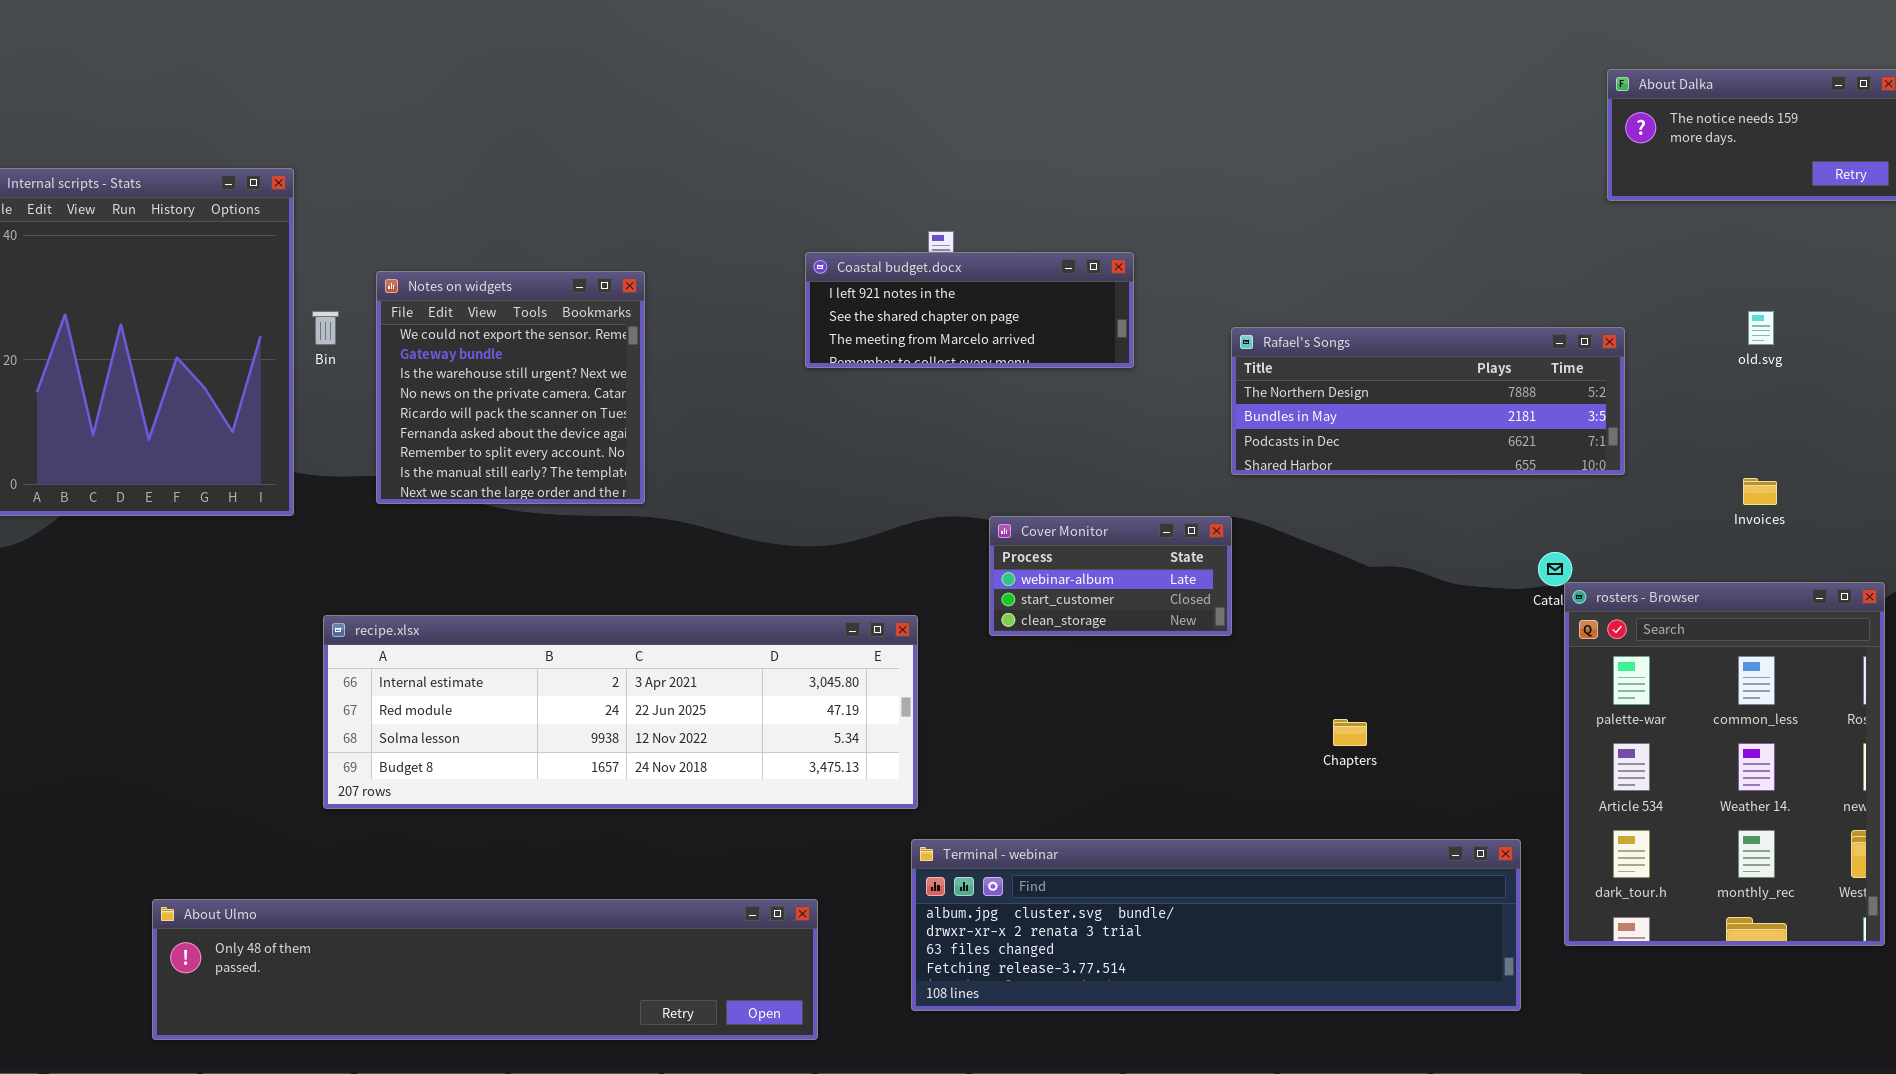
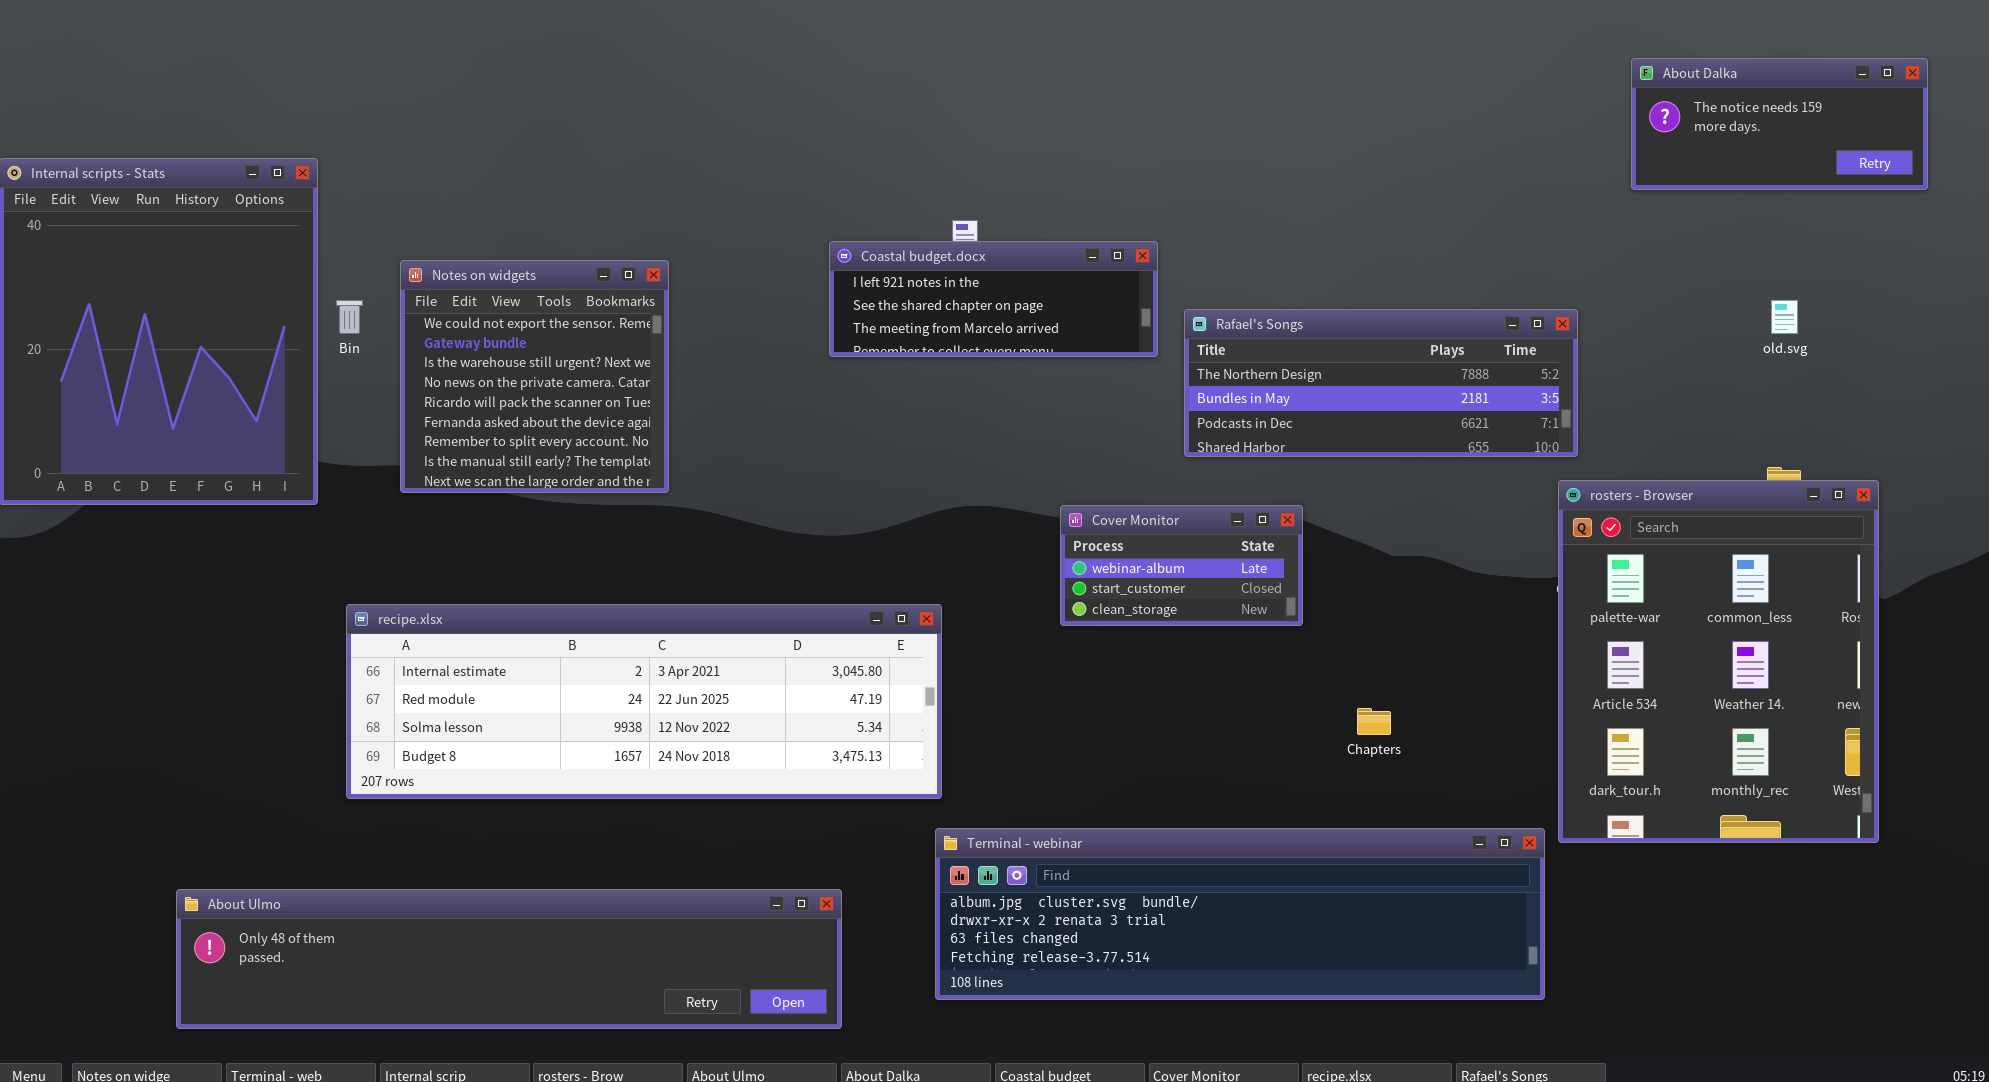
Rafael's Songs: [1231,327,1625,475] -> [1184,309,1578,457], moved
Cover Monitor: [989,516,1232,636] -> [1060,505,1303,626], moved
rosters - Browser: [1564,582,1885,946] -> [1558,480,1879,843], moved

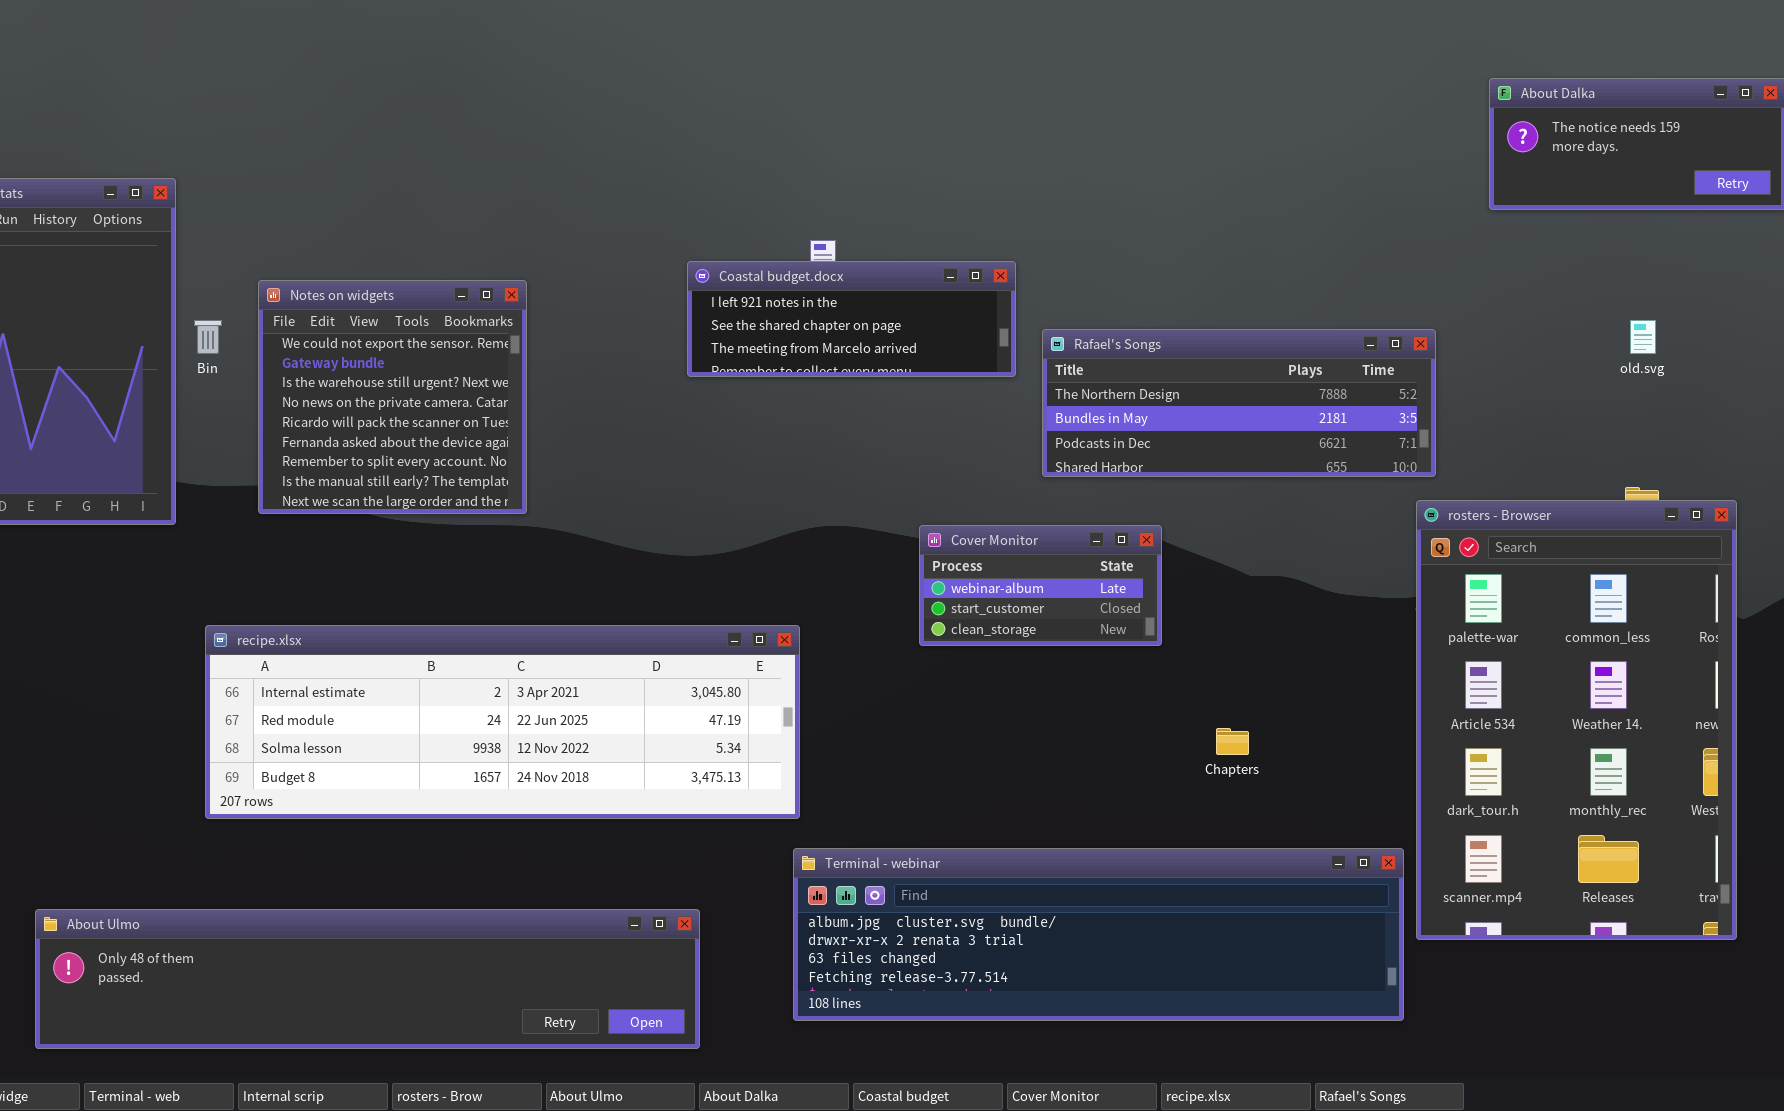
rosters - Browser: [1558,480,1879,843] -> [1416,500,1737,940], resized

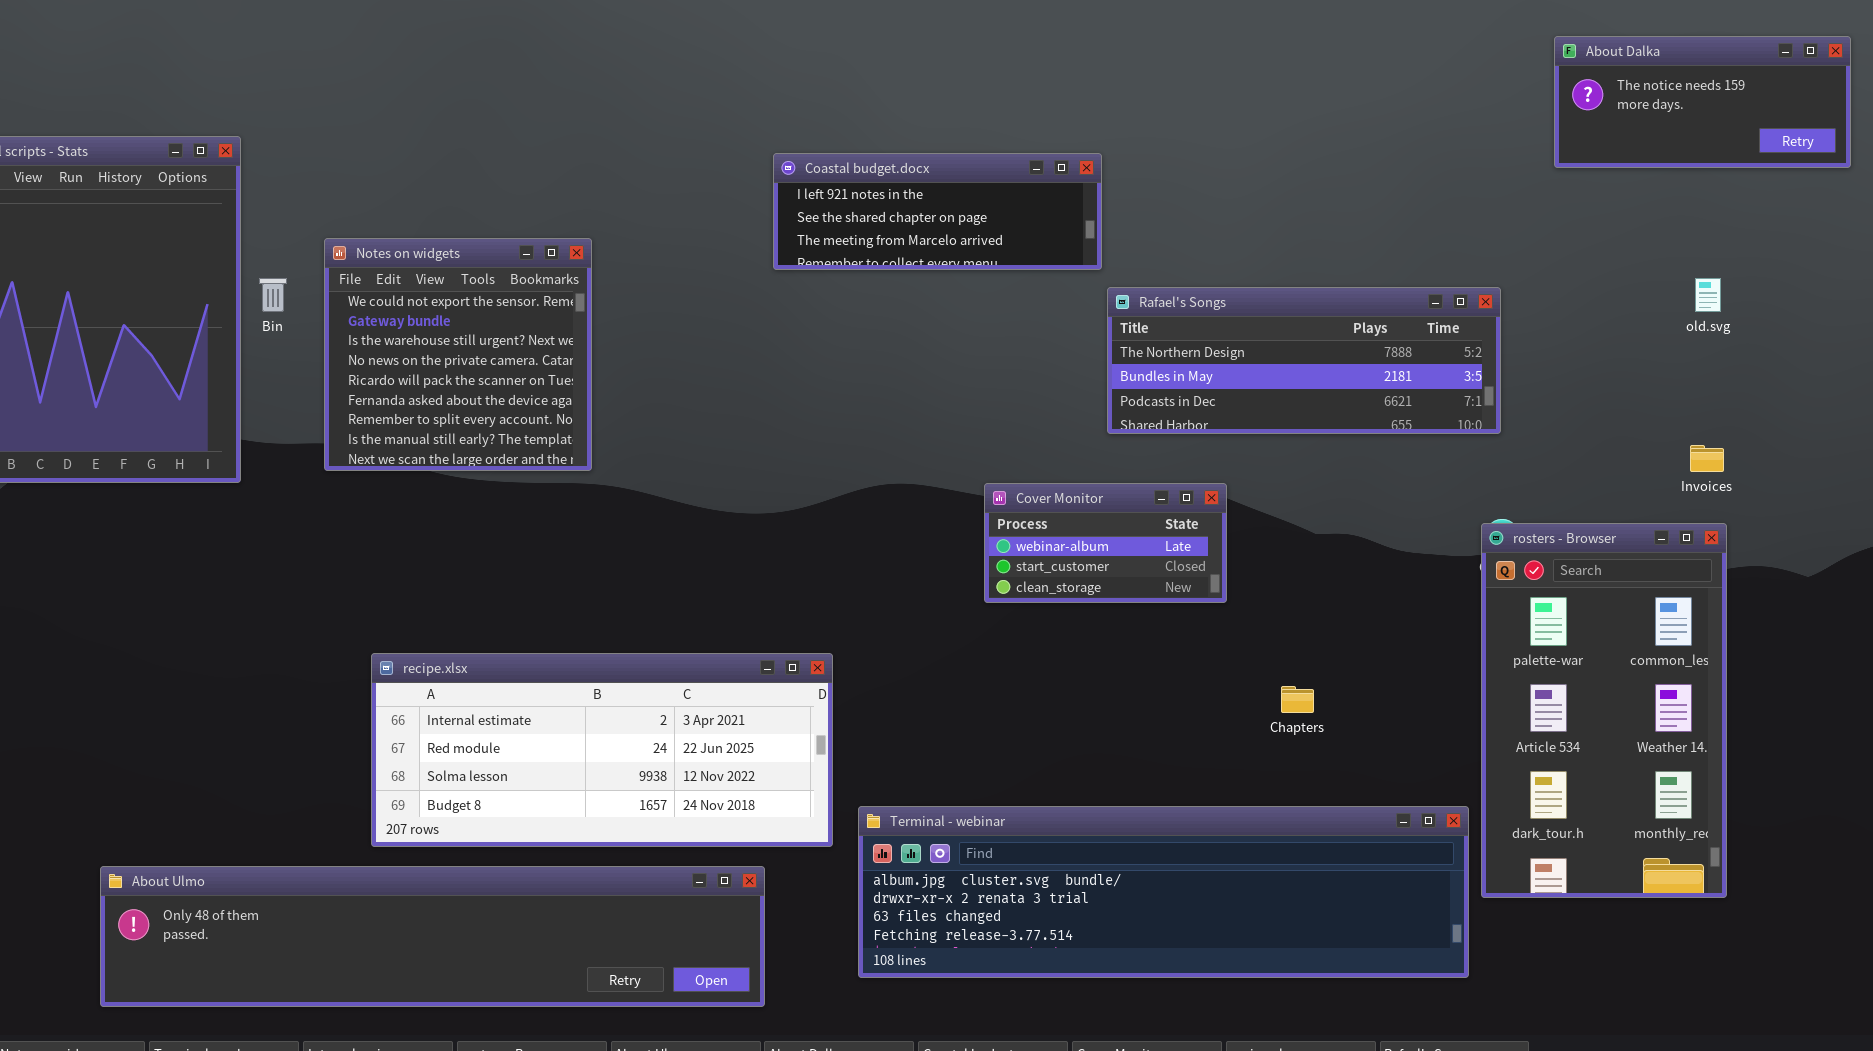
Coastal budget.docx: [687,261,1016,377] -> [773,153,1102,270], moved
rosters - Browser: [1416,500,1737,940] -> [1481,523,1727,898], resized
recipe.xlsx: [205,625,800,819] -> [371,653,833,847], moved, resized

